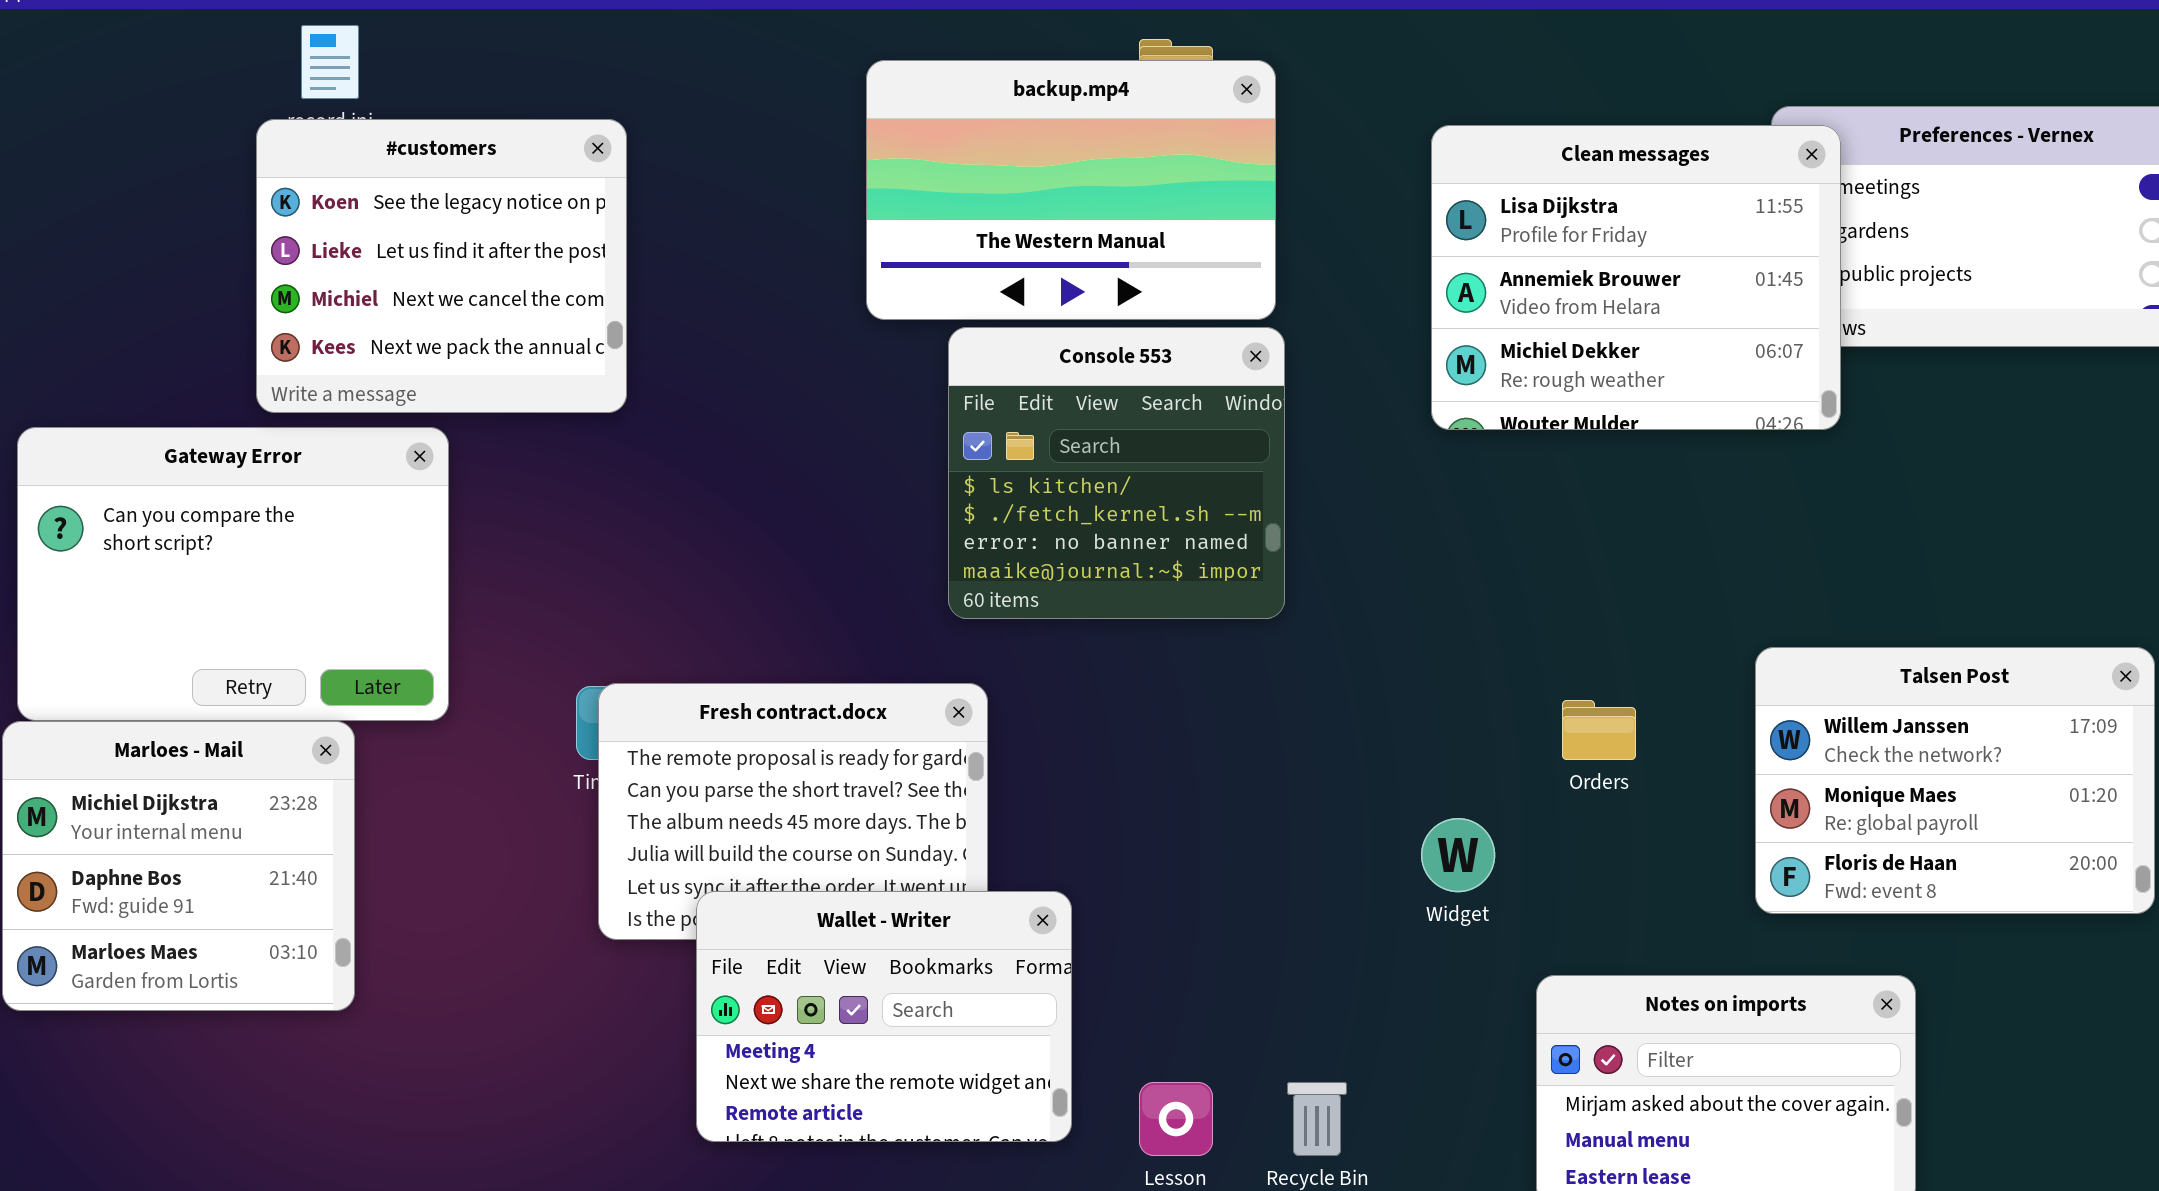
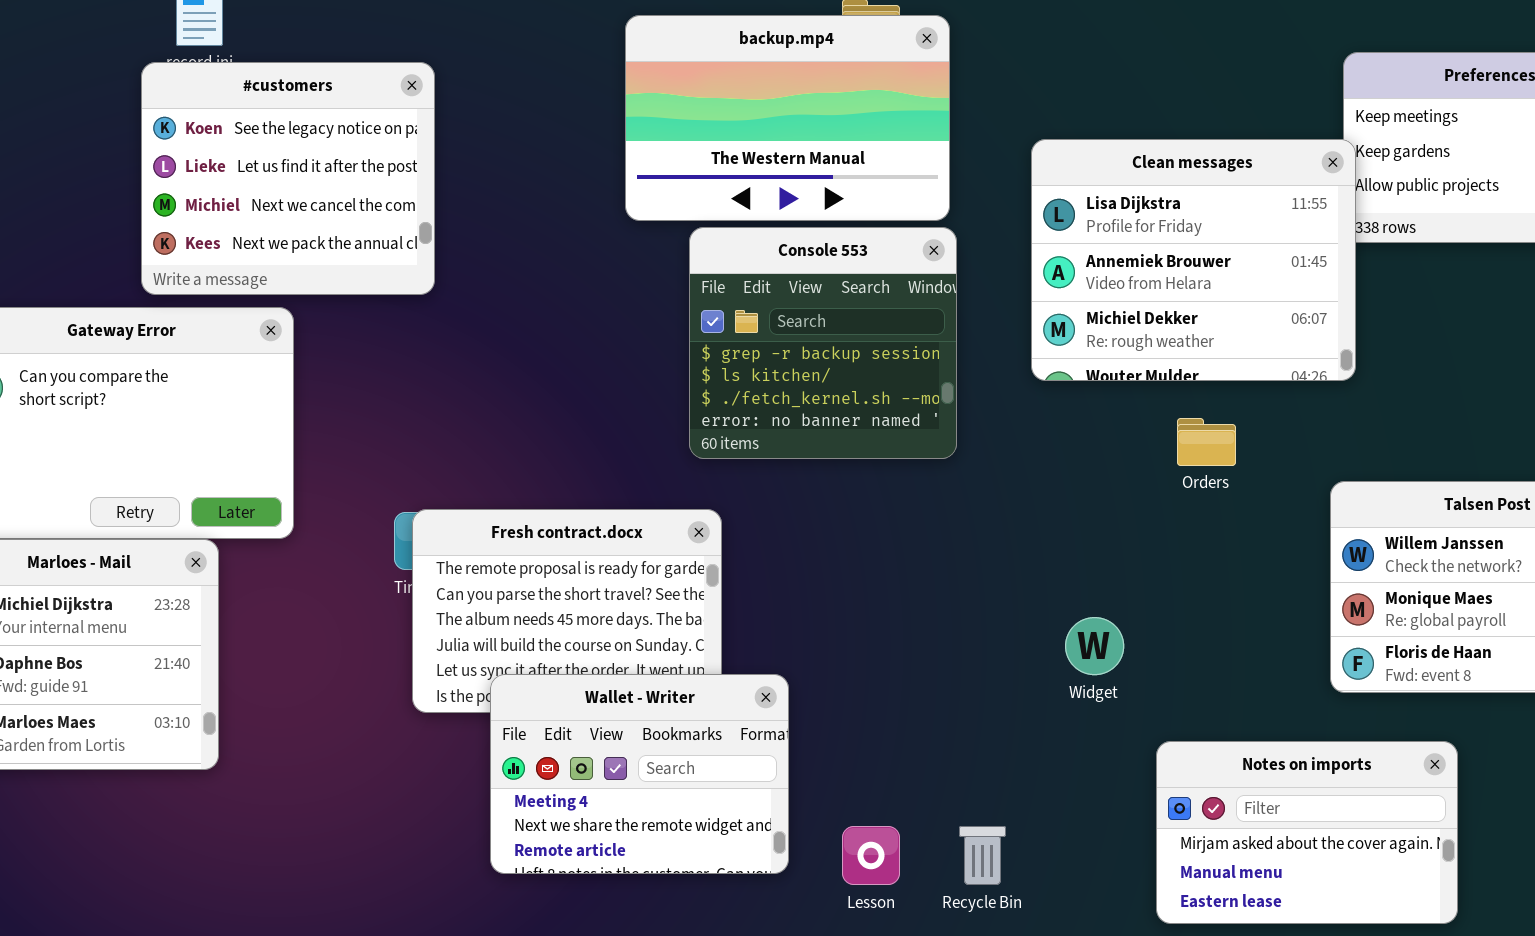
Clean messages: [1431,125,1841,430] -> [1031,139,1356,381], moved
Console 553: [948,327,1285,619] -> [689,227,957,459], scrolled up 1 row
Orders: [1562,700,1636,760] -> [1177,418,1236,466], moved

